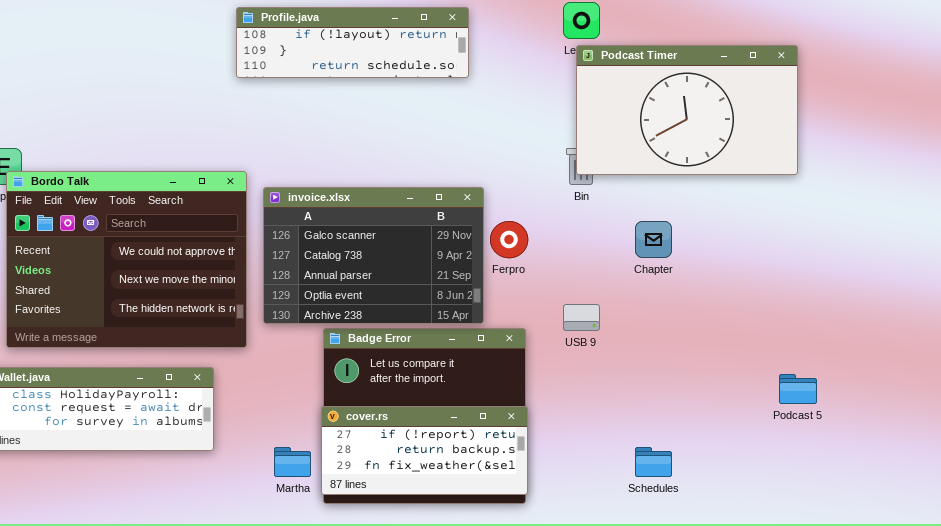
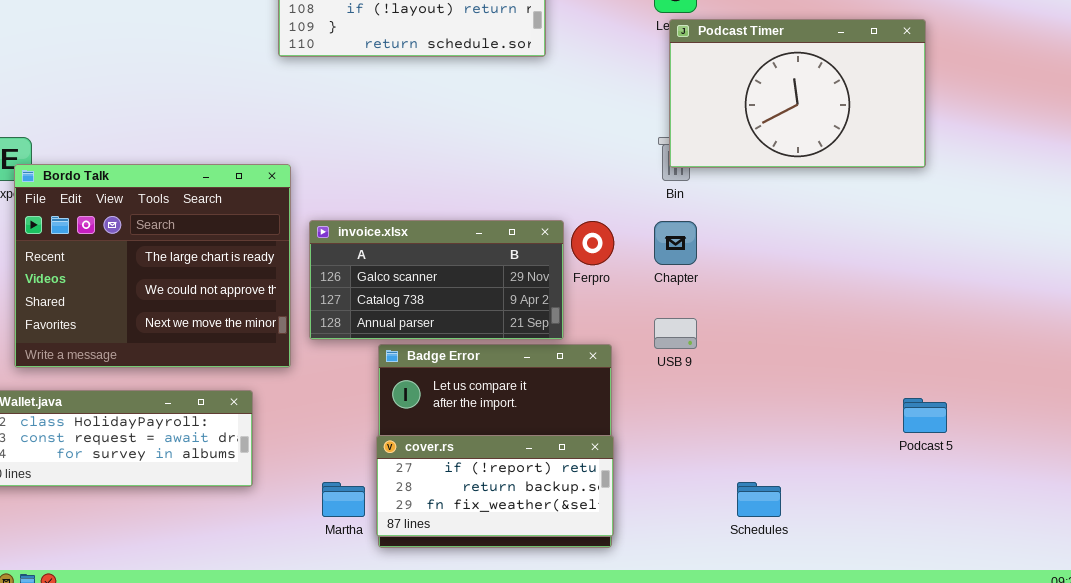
Bordo Talk: [6,171,247,348] -> [14,164,291,368], scrolled up 1 row
invoice.xlsx: [263,187,484,324] -> [309,220,564,340], resized
Chapter: [635,221,672,258] -> [654,221,697,265], moved

